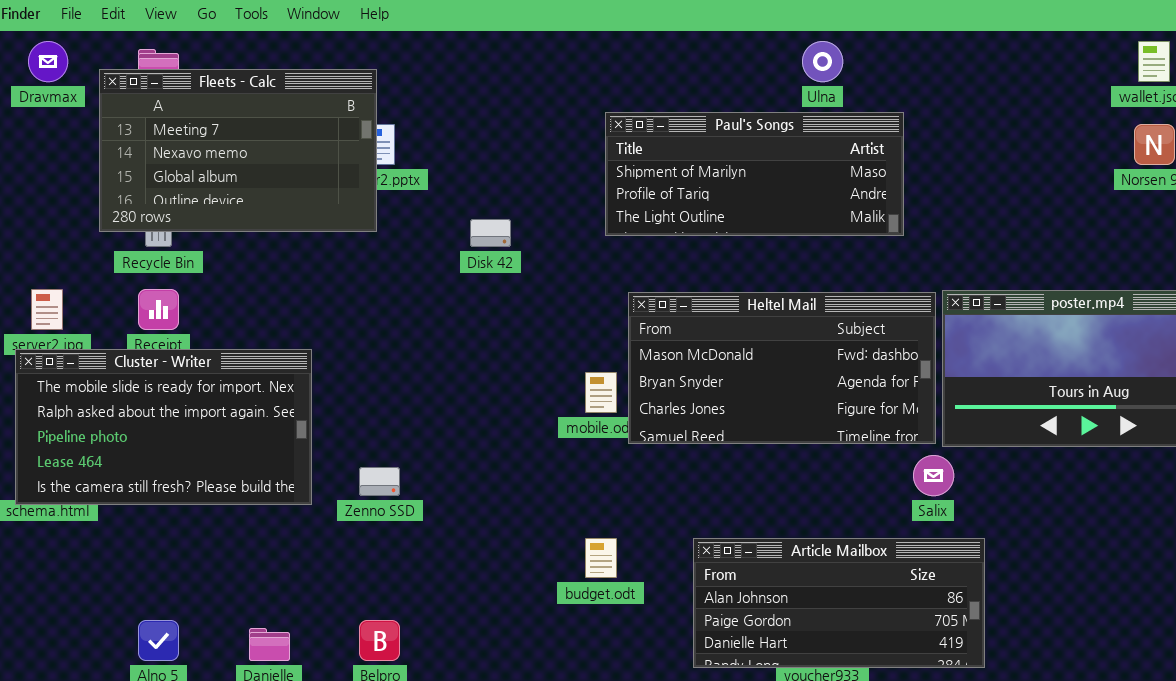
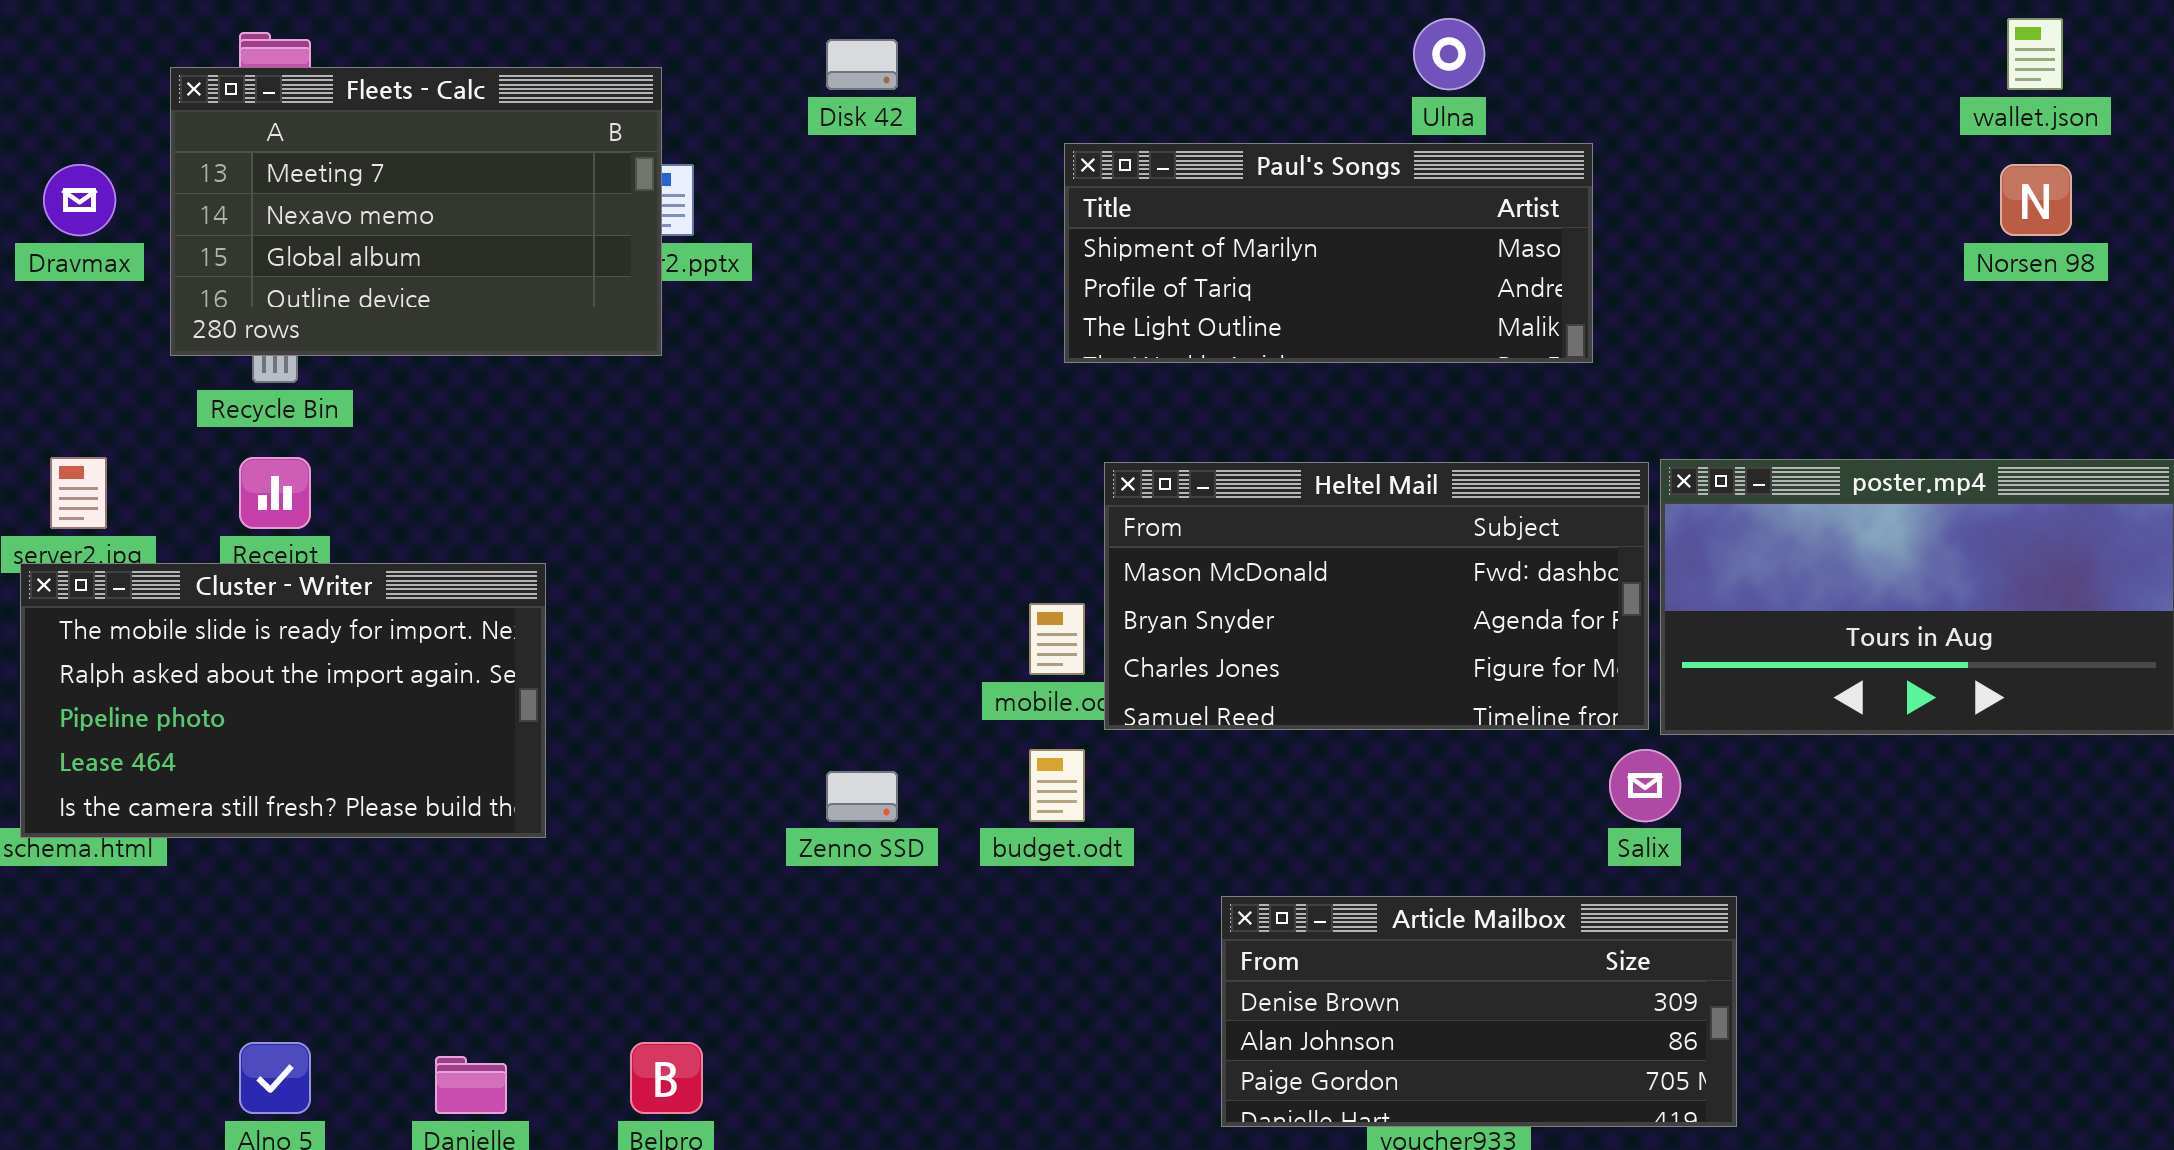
Dravmax: [28,41,68,82] -> [43,164,116,236], moved
Disk 42: [470,219,511,247] -> [826,39,898,90], moved
Zenno SSD: [359,467,400,496] -> [826,771,898,822], moved
budget.odt: [585,538,617,578] -> [1029,749,1085,822], moved
Article Mailbox: [693,538,985,668] -> [1221,896,1737,1127], scrolled up 1 row

